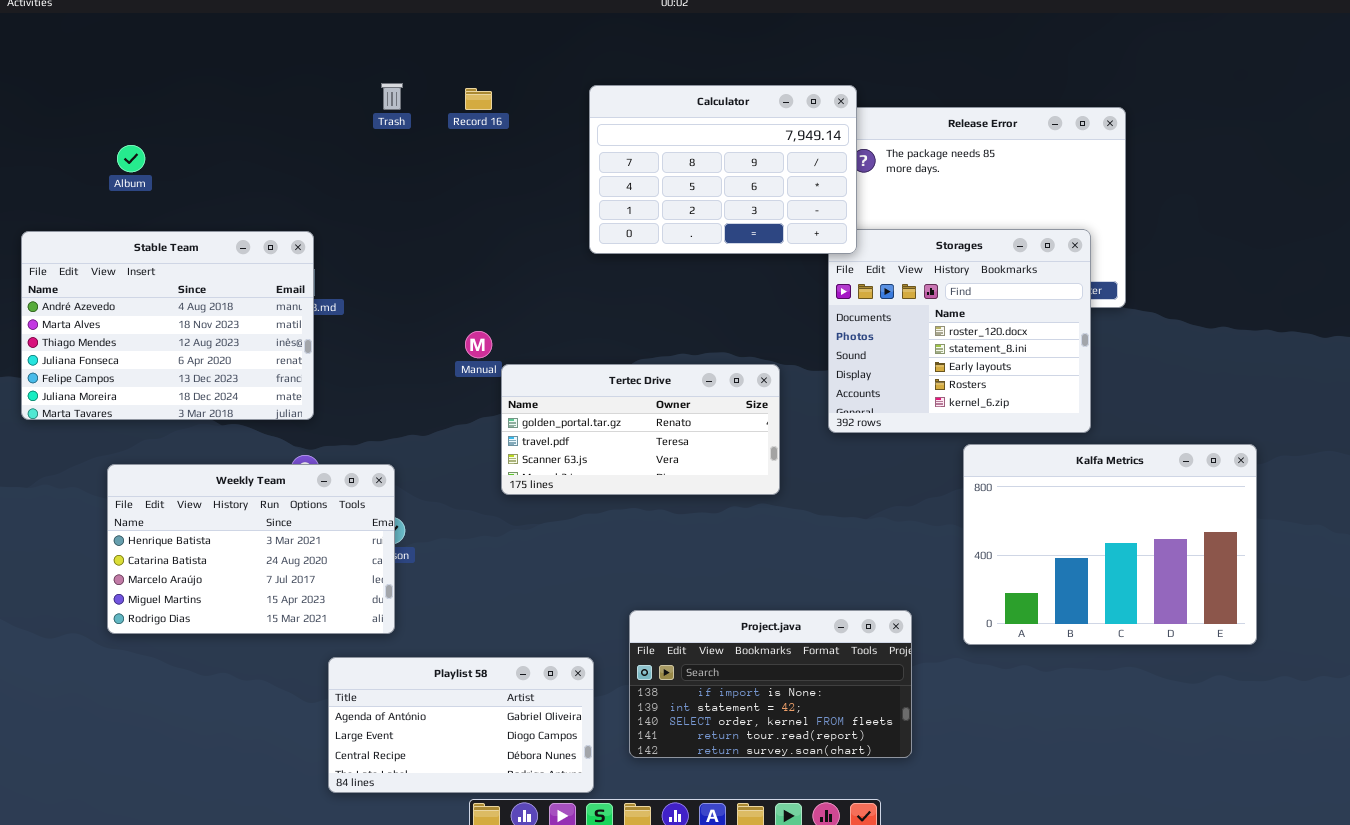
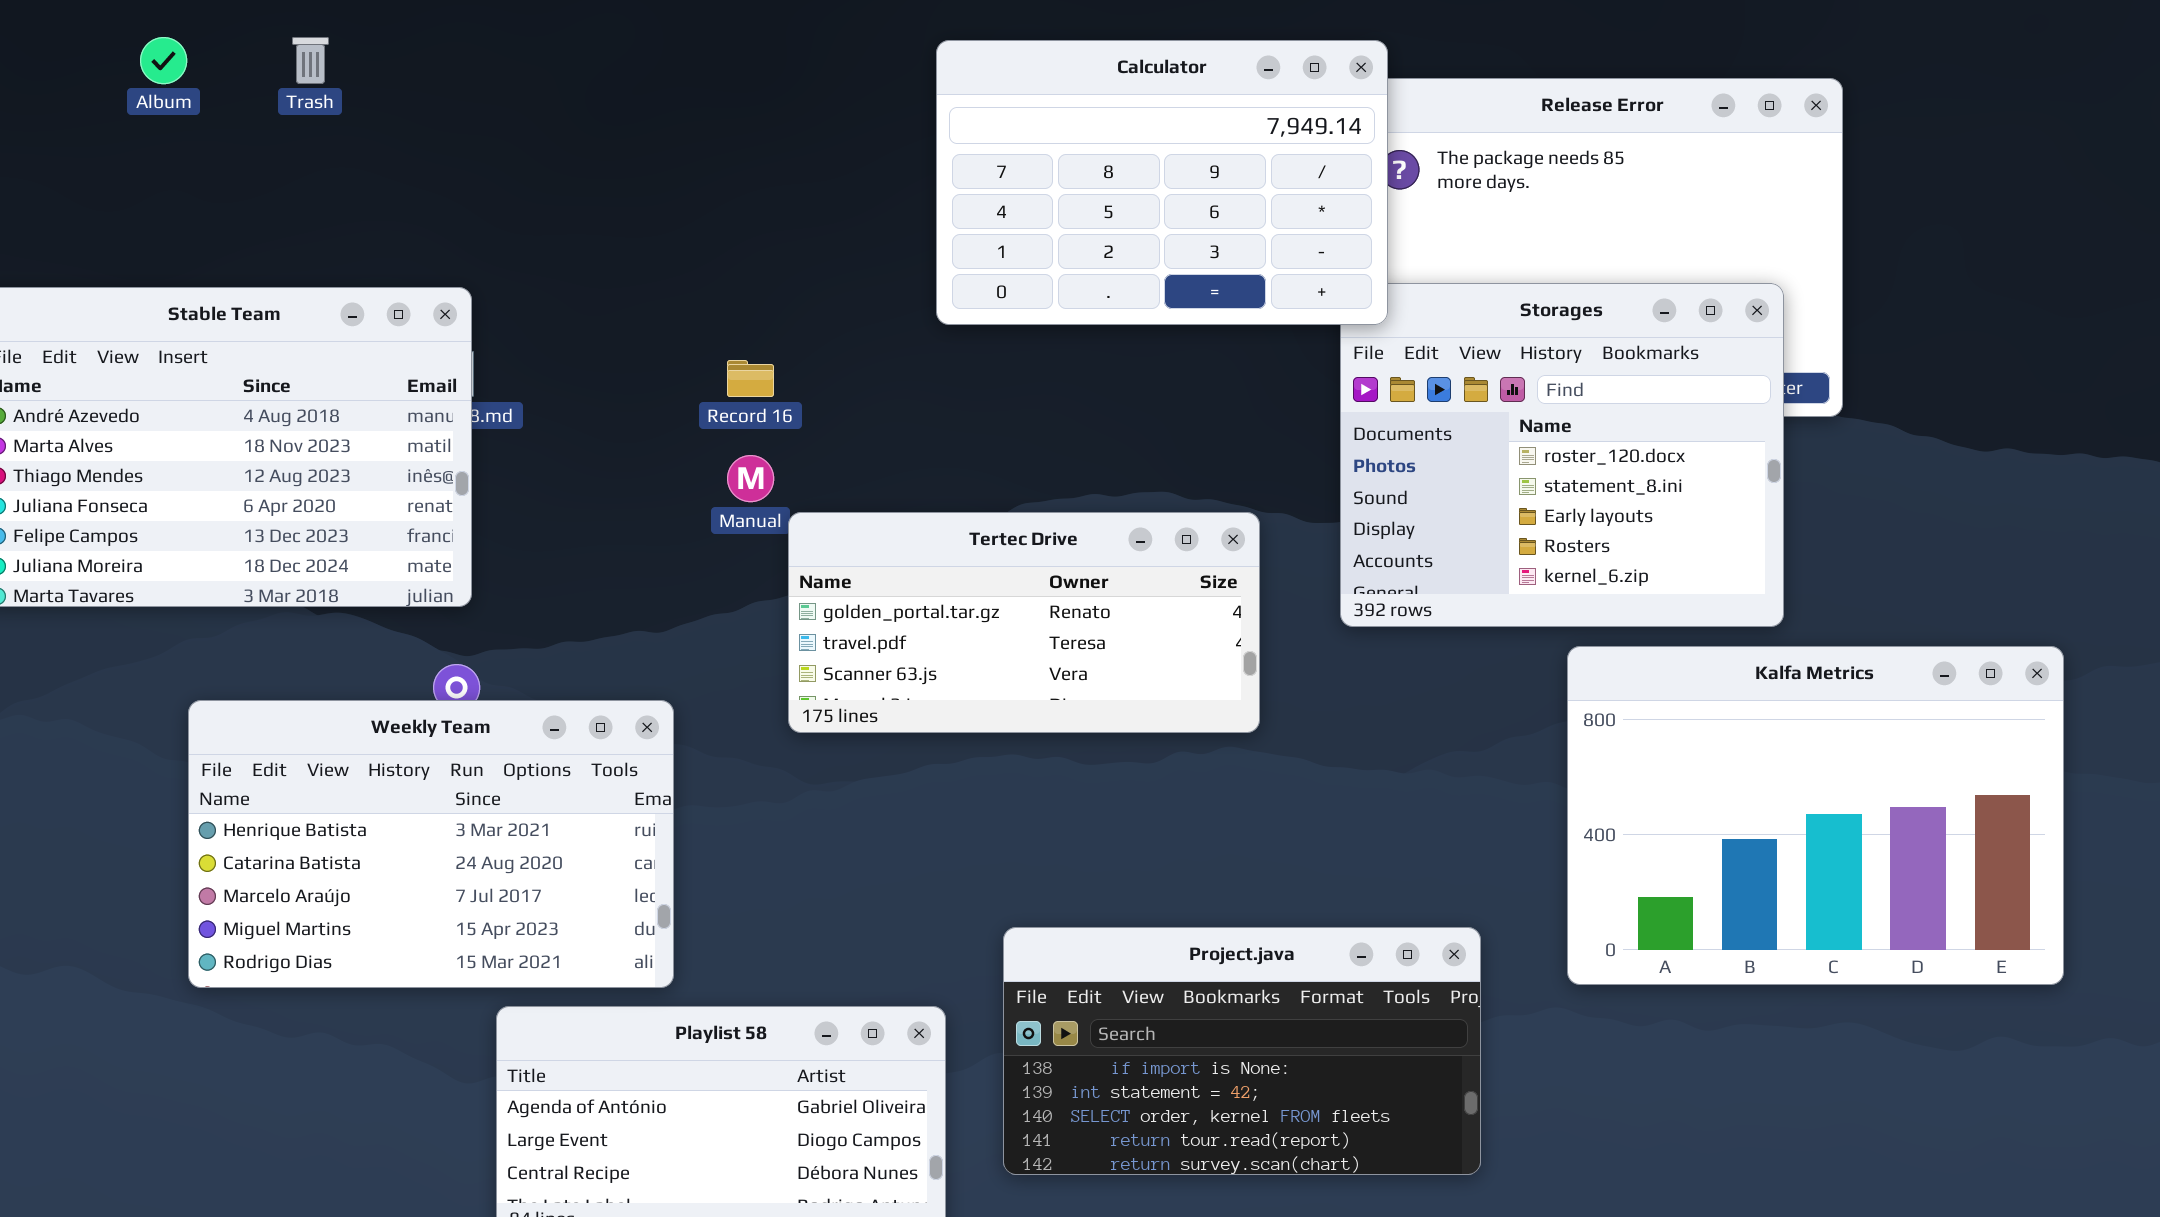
Trash: [381,83,403,110] -> [292,37,329,84], moved
Record 16: [465,88,492,110] -> [727,360,774,397], moved
Album: [117,145,145,172] -> [140,37,187,84], moved
Weekly Team: [107,464,395,634] -> [188,700,674,988], moved

